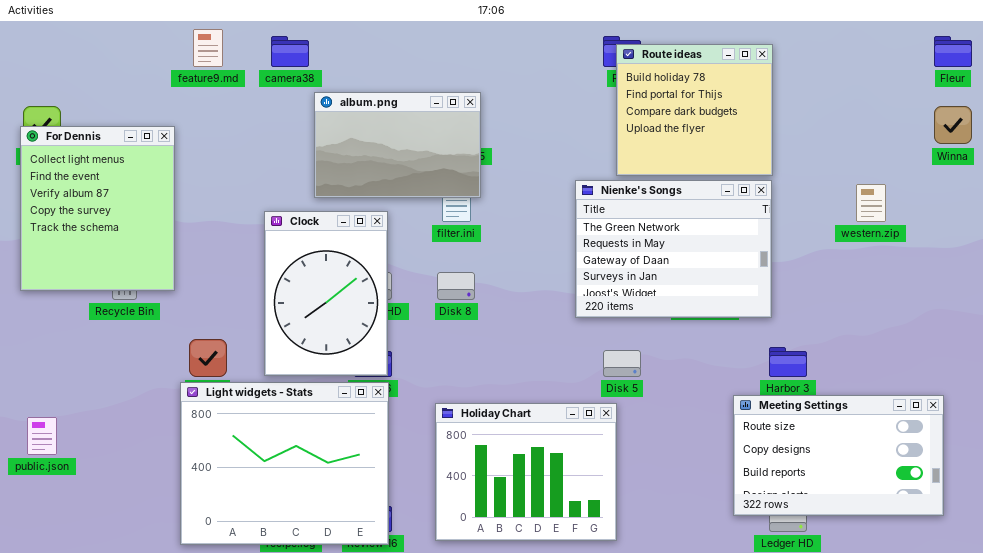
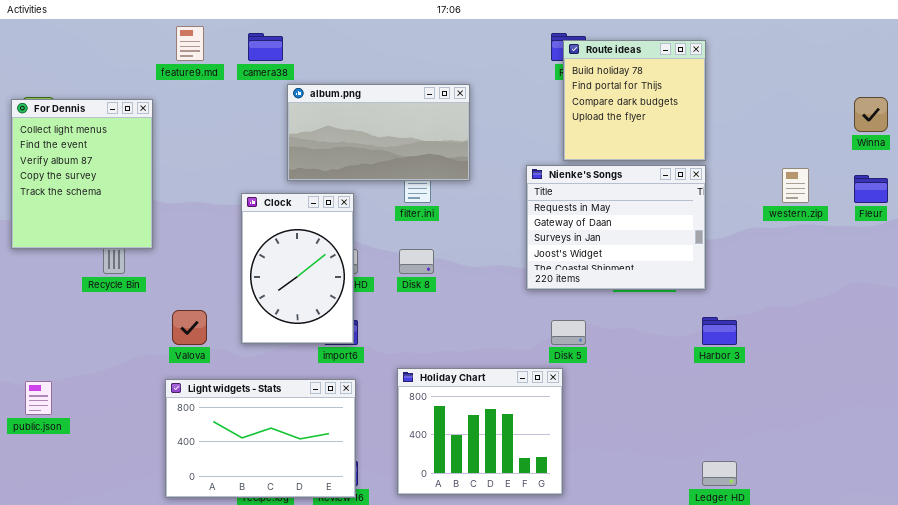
Fleur: [934,36,972,67] -> [854,175,888,203], moved
album.png: [314,92,481,198] -> [287,84,470,181], resized
For Dennis: [20,126,175,291] -> [11,99,153,249], moved
Nienke's Songs: [575,180,772,318] -> [526,165,706,290], scrolled down 1 row
Light widgets - Stats: [180,382,389,545] -> [165,379,356,498], resized
Meeting Settings: [733,395,944,516] -> none, closed

